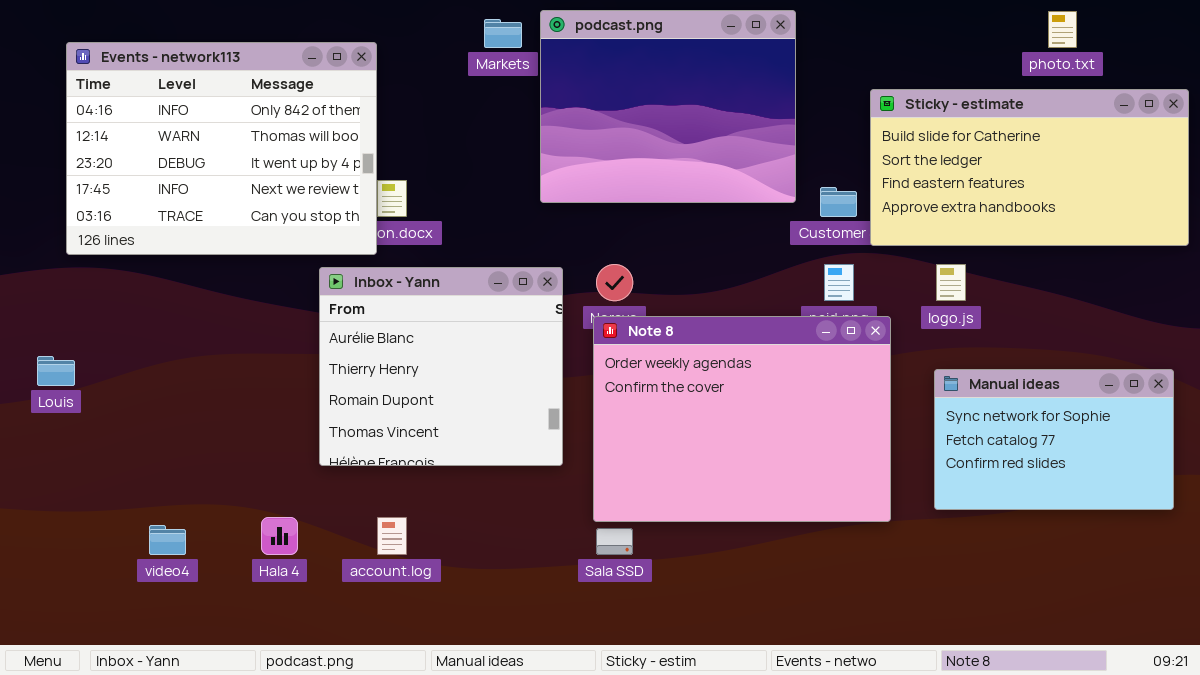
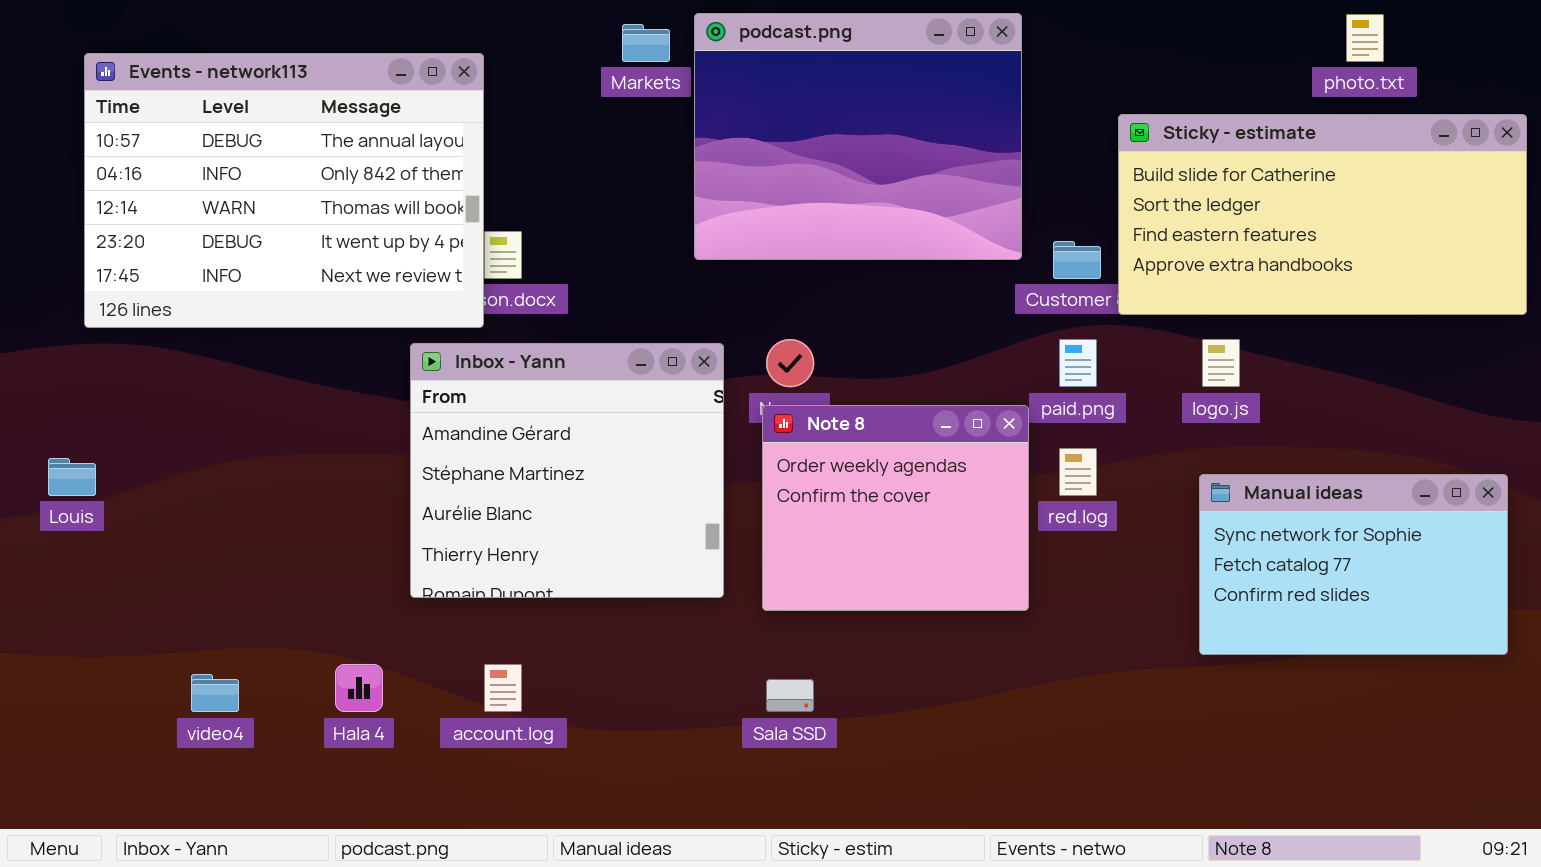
Events - network113: [66,42,377,255] -> [84,53,484,328], scrolled up 1 row
Inbox - Yann: [319,267,563,466] -> [410,343,724,598], scrolled up 2 rows
Note 8: [593,316,891,522] -> [762,405,1029,611], resized

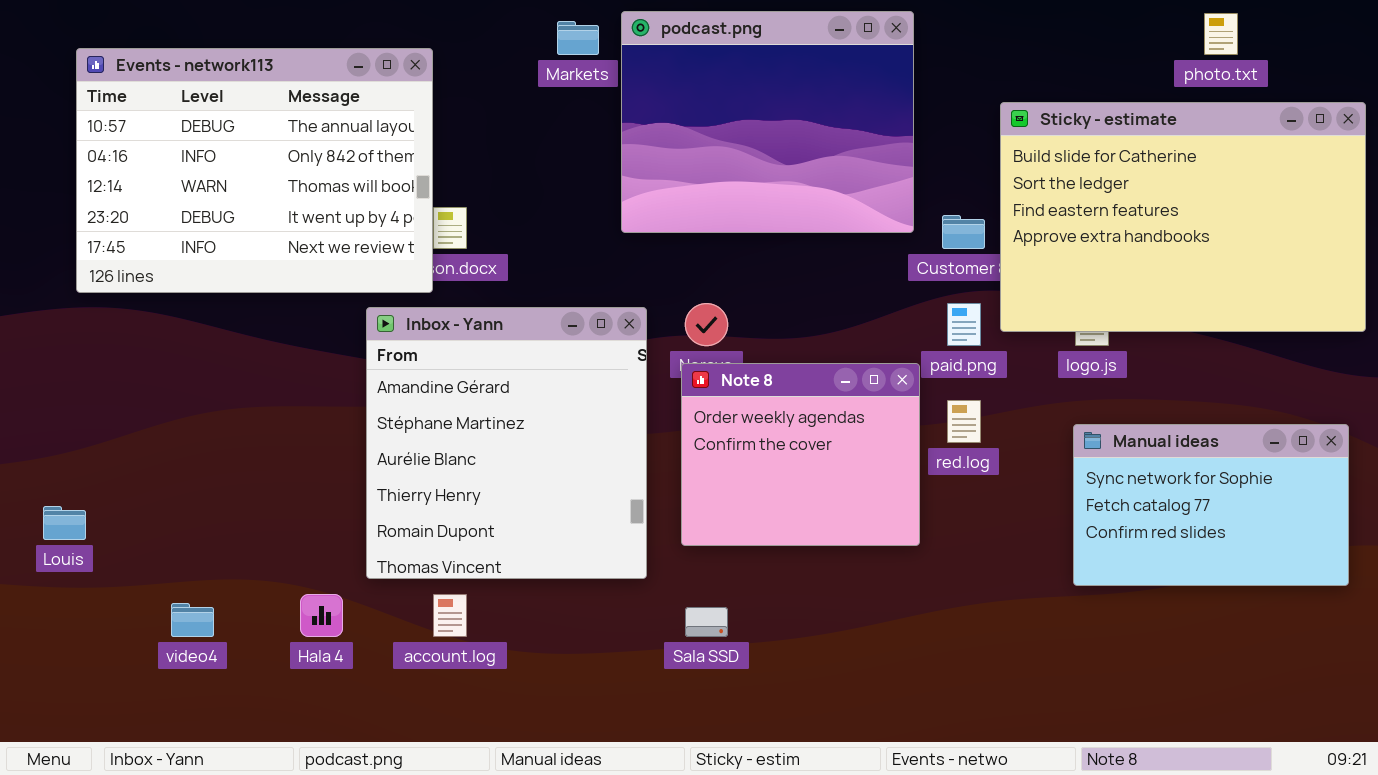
Sticky - estimate: [1118,114,1527,315] -> [1000,102,1366,332], resized
Inbox - Yann: [410,343,724,598] -> [366,307,647,579], resized
Louis: [48,458,96,496] -> [43,506,86,540], moved

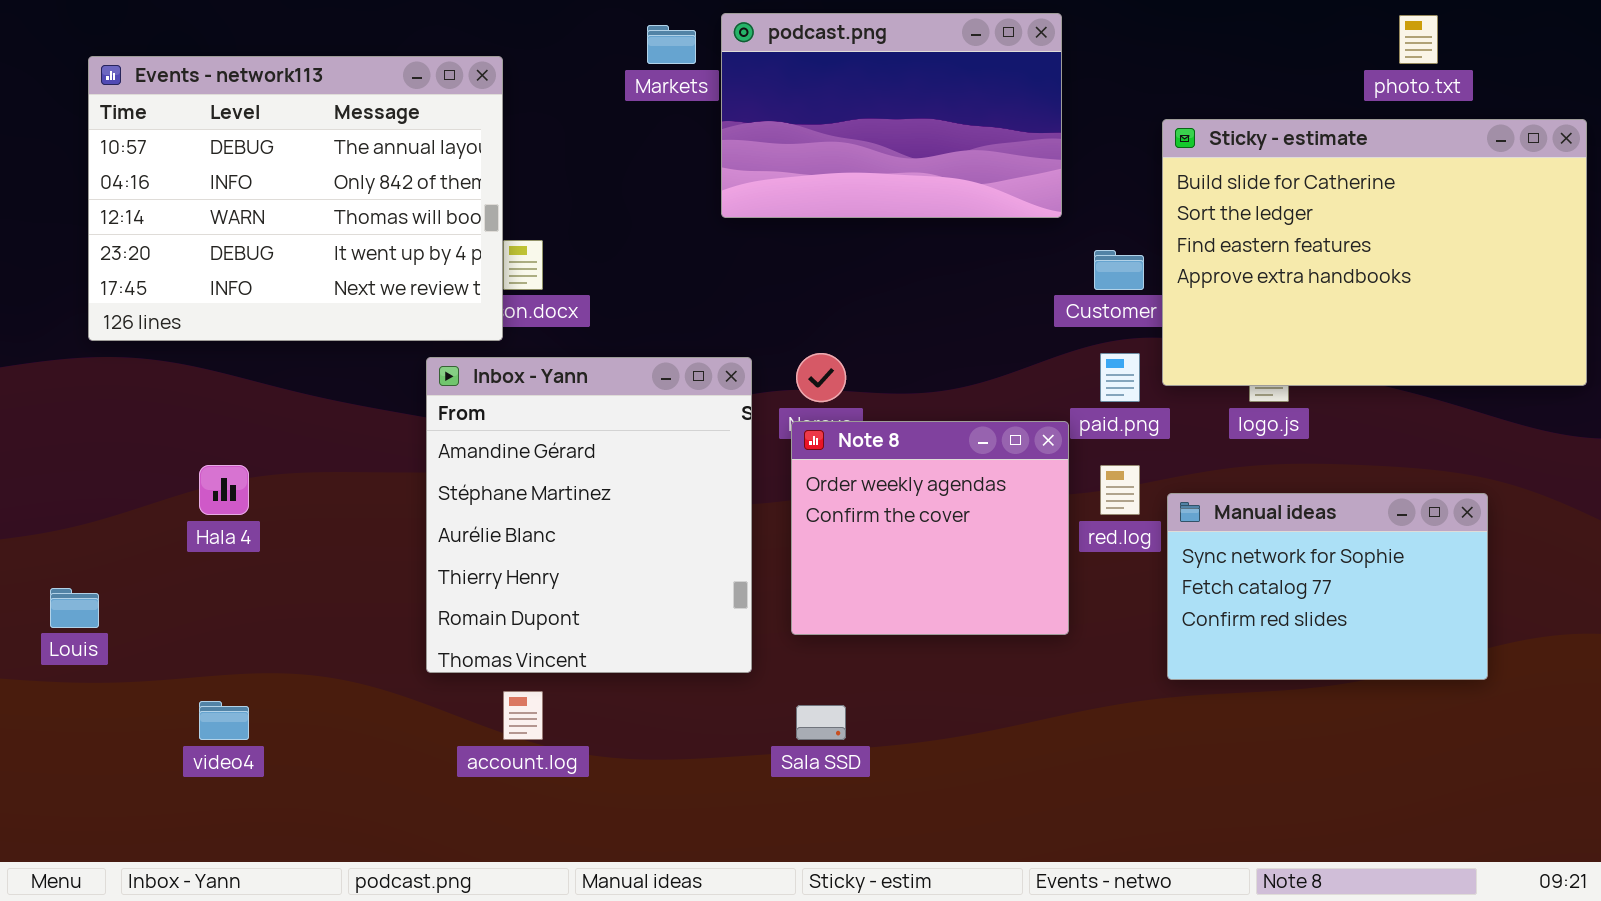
podcast.png: [621,11,914,233] -> [721,13,1062,218], resized
Manual ideas: [1073,424,1349,586] -> [1167,493,1488,680], moved
Hala 4: [300,594,343,637] -> [199,465,249,515], moved

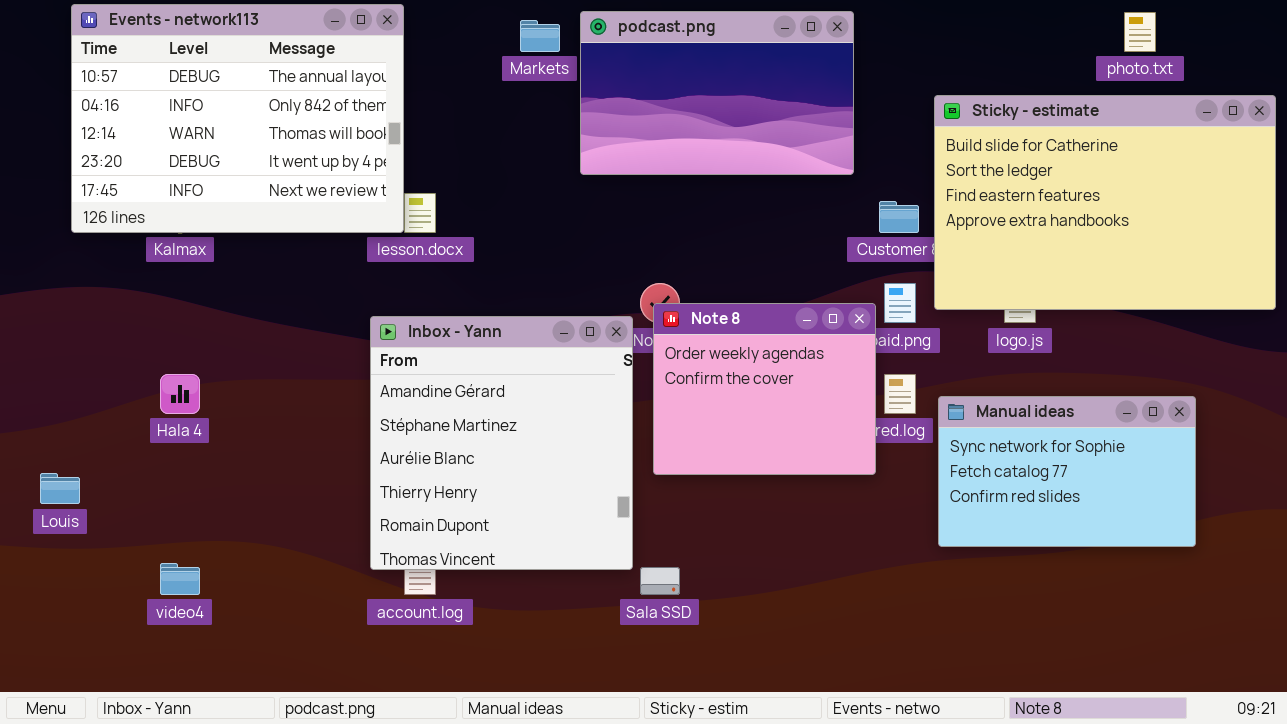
Events - network113: [88,56,503,341] -> [71,4,404,233], moved
Inbox - Yann: [426,357,752,673] -> [370,316,633,570], moved
Note 8: [791,421,1069,635] -> [653,303,876,475], moved

